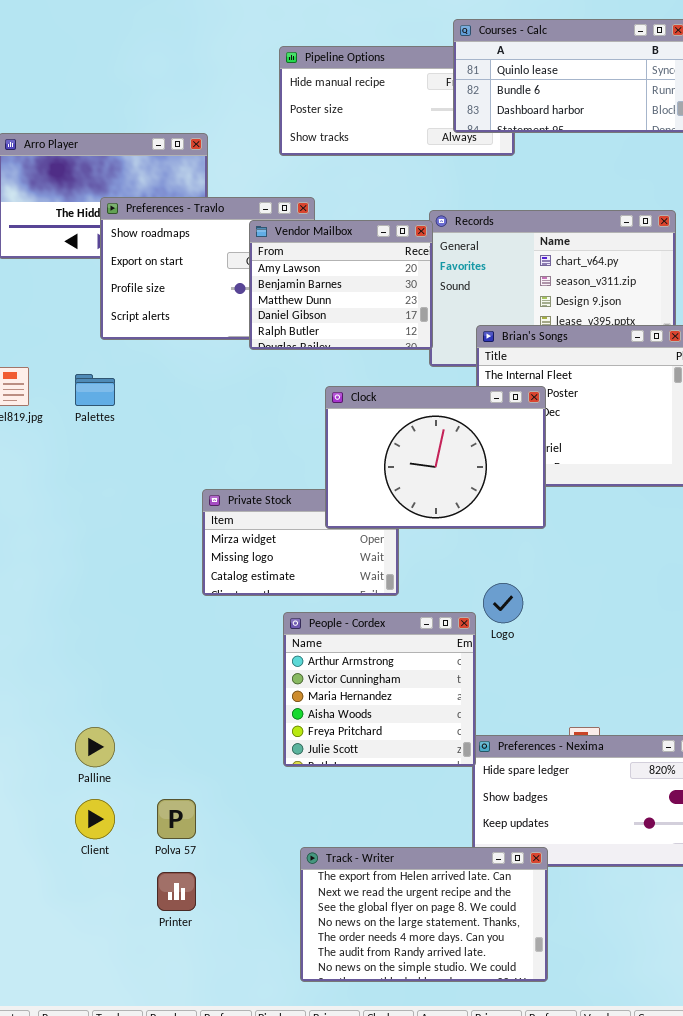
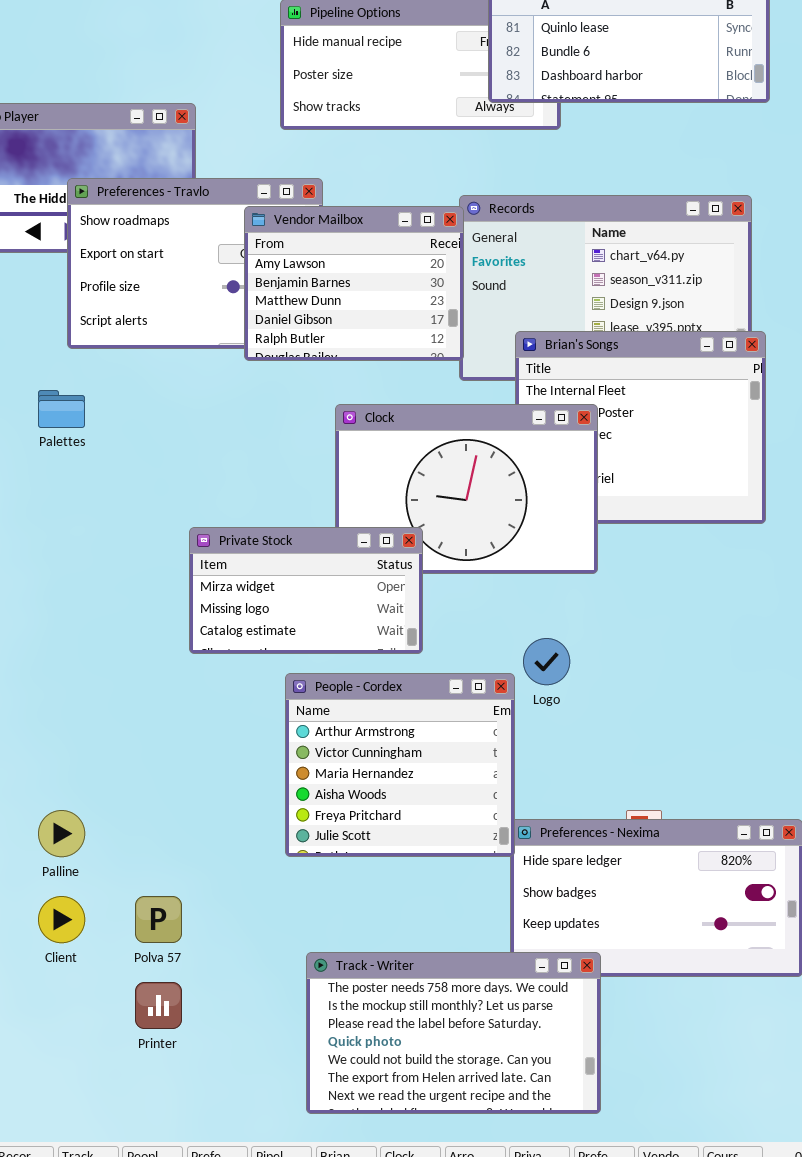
Private Stock: [202,489,399,596] -> [189,527,423,654], raised
Track - Writer: [300,847,548,982] -> [306,952,601,1114], scrolled up 5 rows

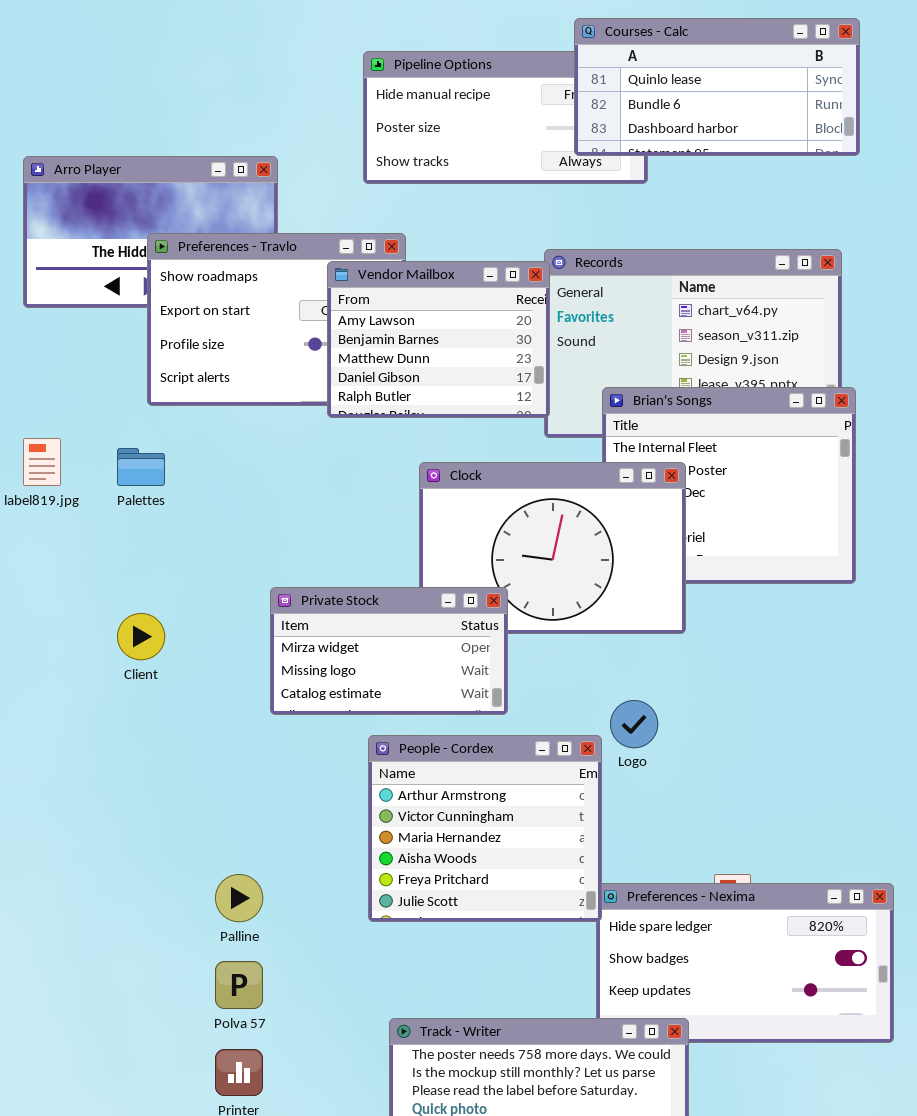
Palline: [38,810,85,857] -> [215,874,263,922], moved
Client: [38,896,85,943] -> [117,613,165,660], moved

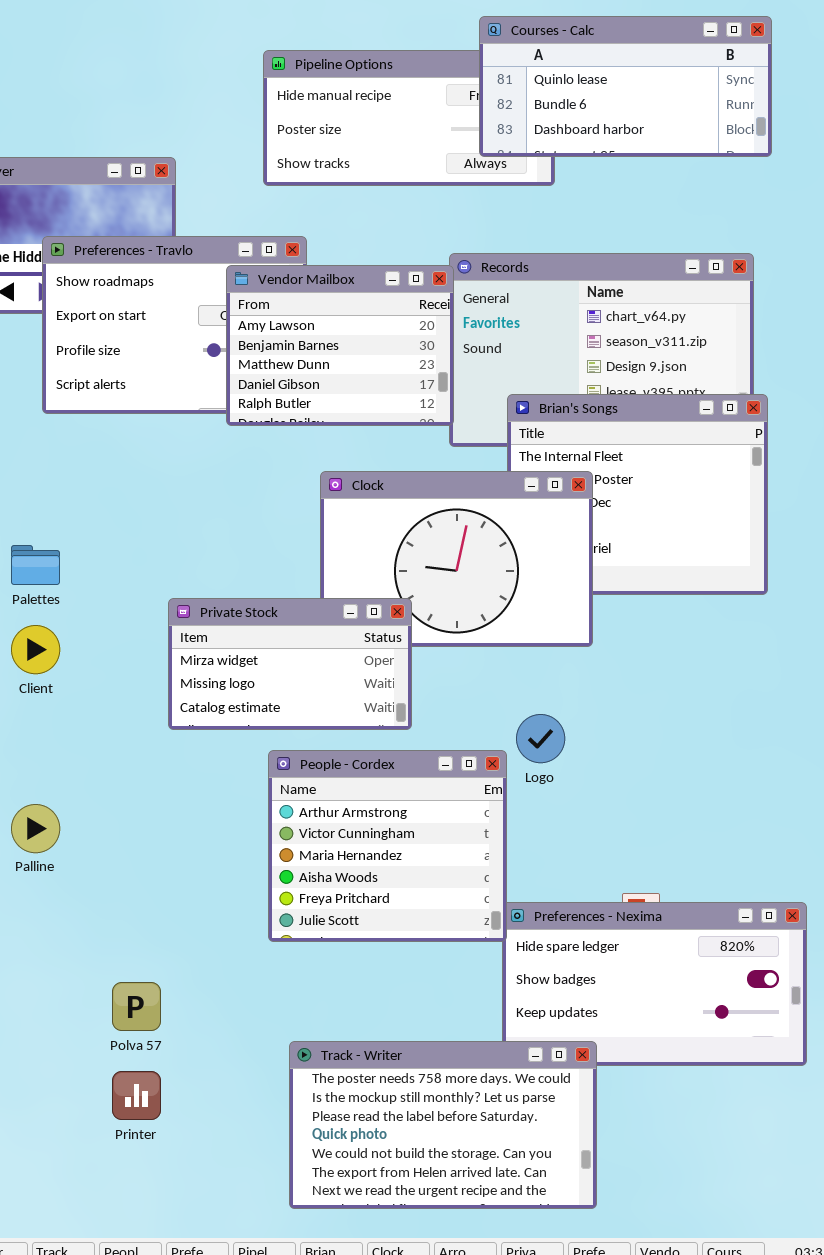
Palettes: [117,448,165,486] -> [11,545,60,585], moved
Palline: [215,874,263,922] -> [11,804,60,853], moved

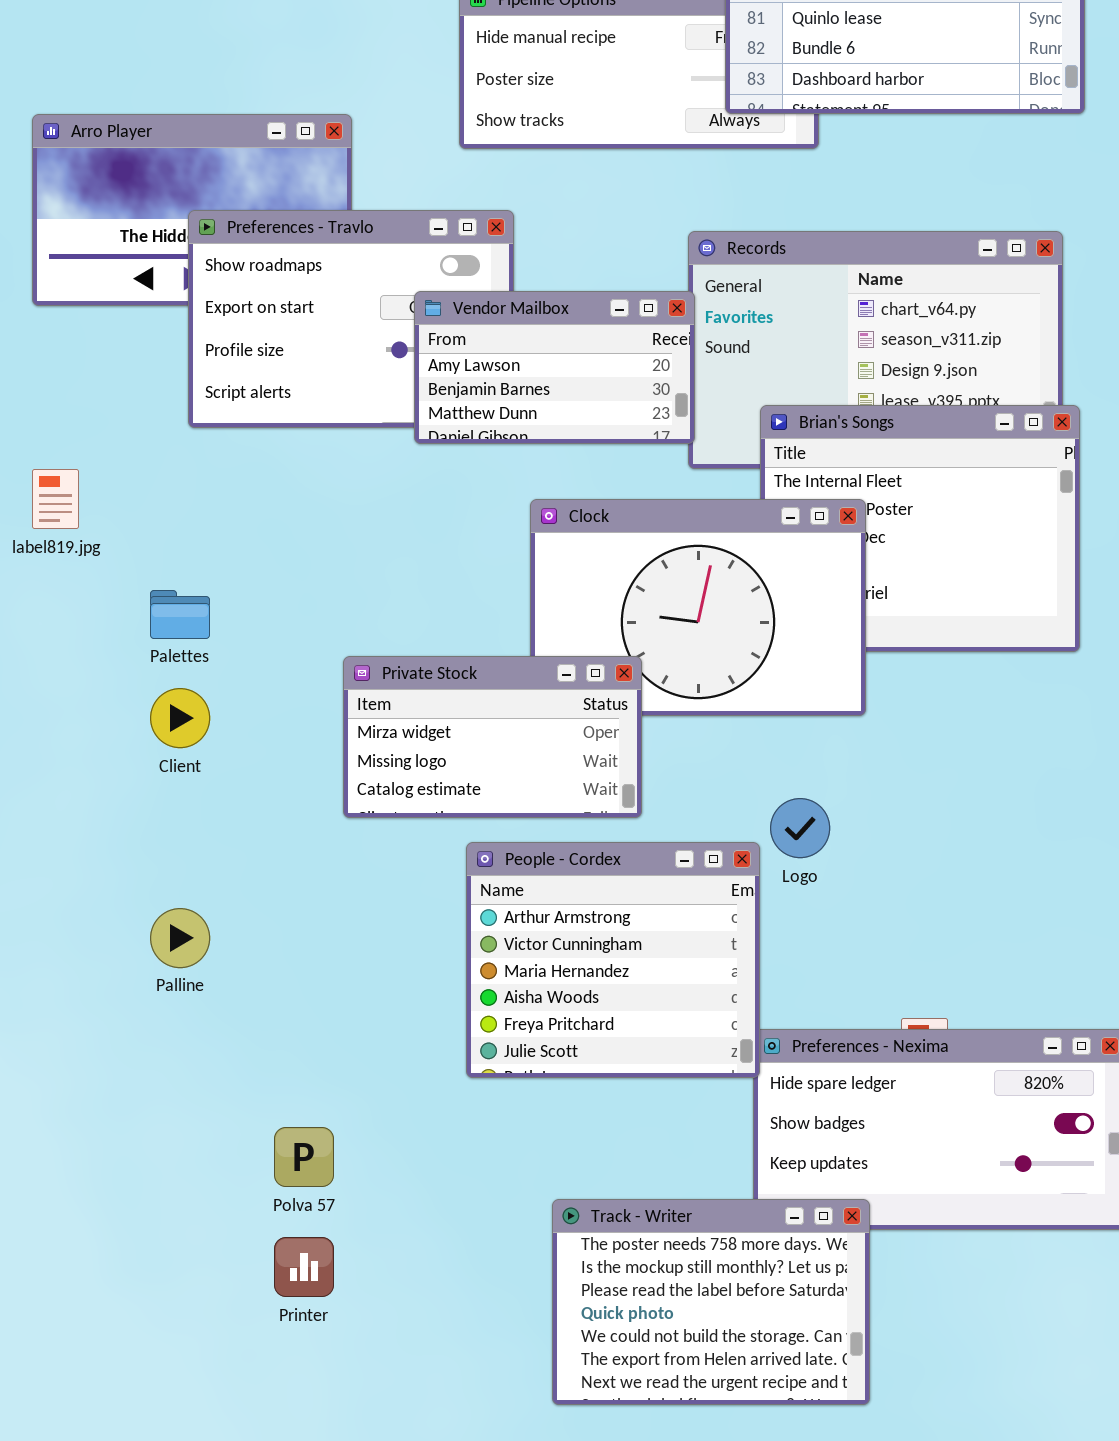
Vendor Mailbox: [226,265,454,426] -> [414,291,695,444], resized
Track - Writer: [289,1041,597,1209] -> [552,1199,870,1405], resized

